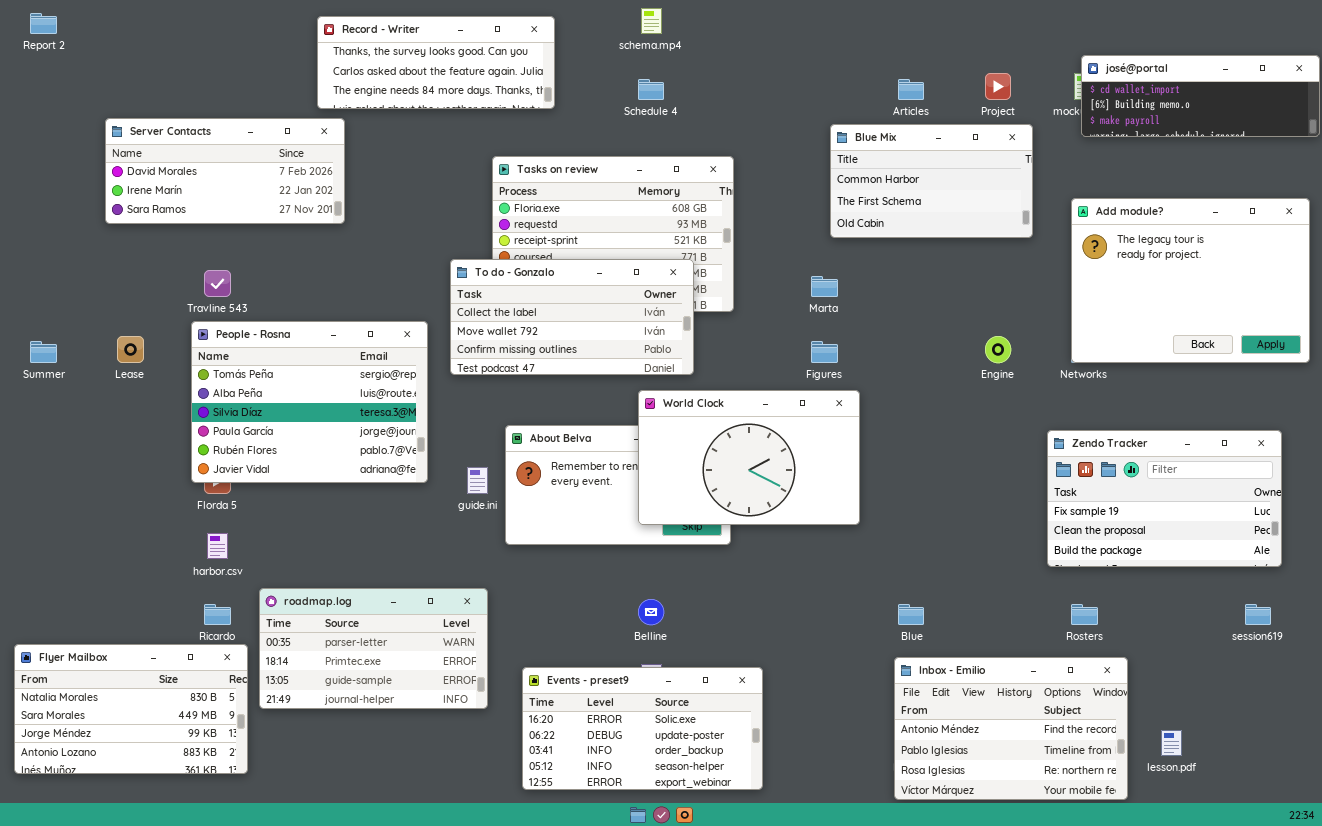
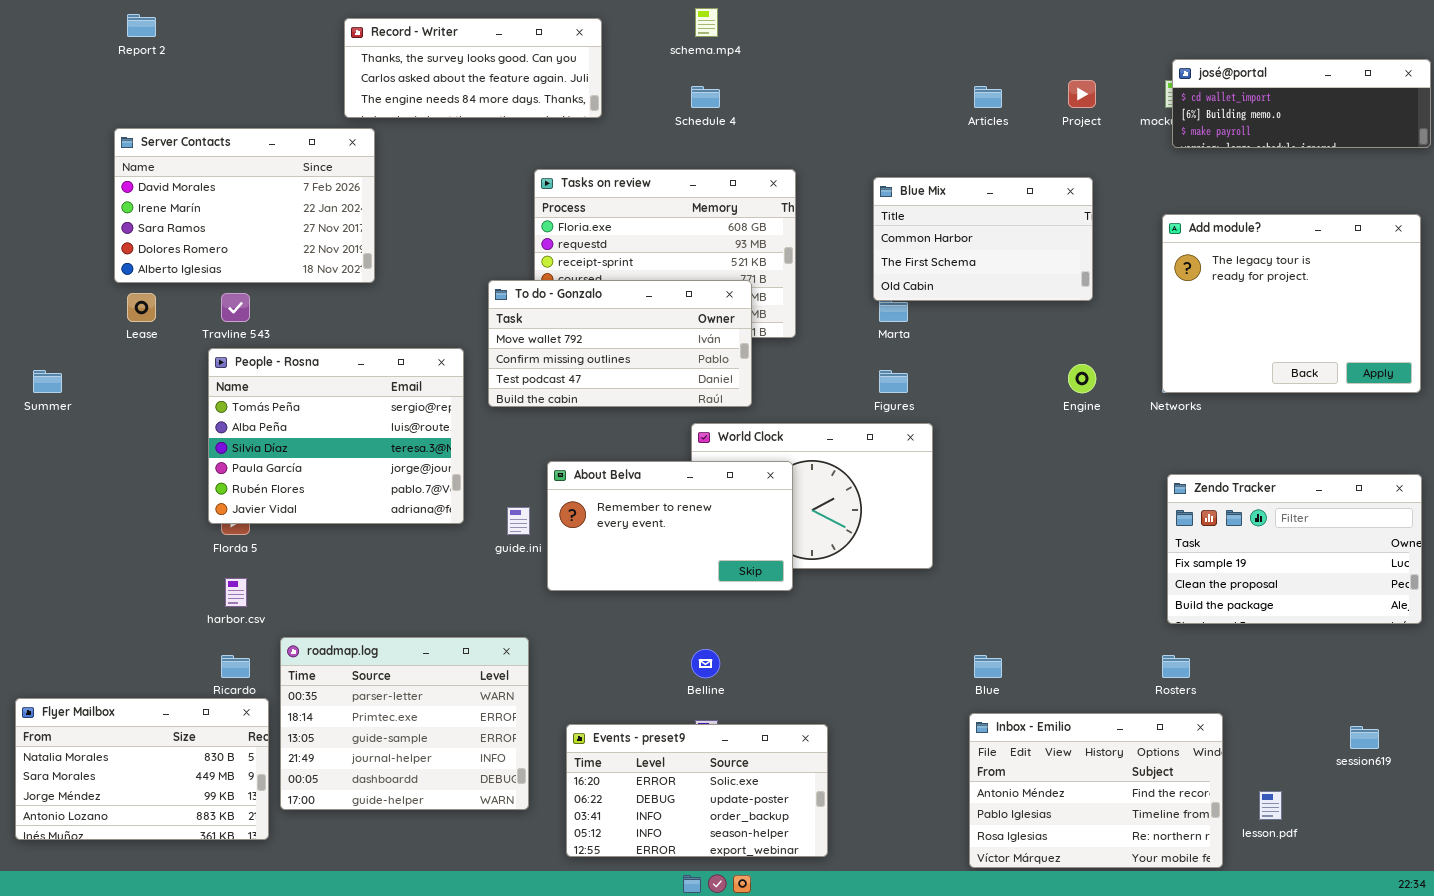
Report 2: [30,13,57,34] -> [127,14,156,37], moved
Server Contacts: [105,118,345,224] -> [114,128,375,283], resized
Blue Mix: [830,124,1033,238] -> [873,177,1093,301], moved
To do - Gonzalo: [450,259,694,375] -> [488,280,752,407], scrolled down 1 row
Lease: [117,336,144,363] -> [127,293,156,322], moved
About Belva: [505,425,731,545] -> [547,461,793,591], raised
Zendo Tracker: [1047,430,1282,567] -> [1167,474,1422,624], moved
roadmap.log: [259,588,488,709] -> [280,637,529,810], resized
session619: [1245,604,1271,625] -> [1350,726,1379,749], moved

